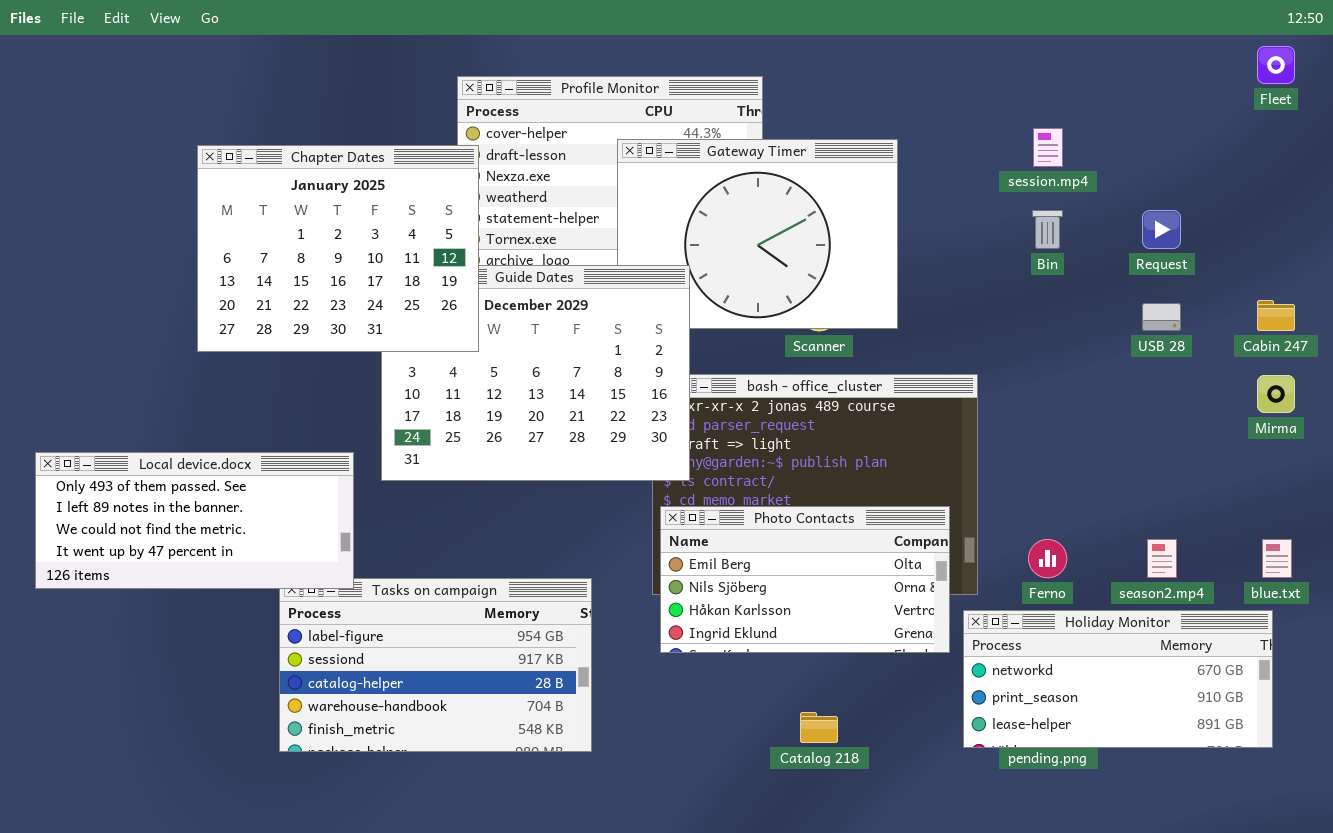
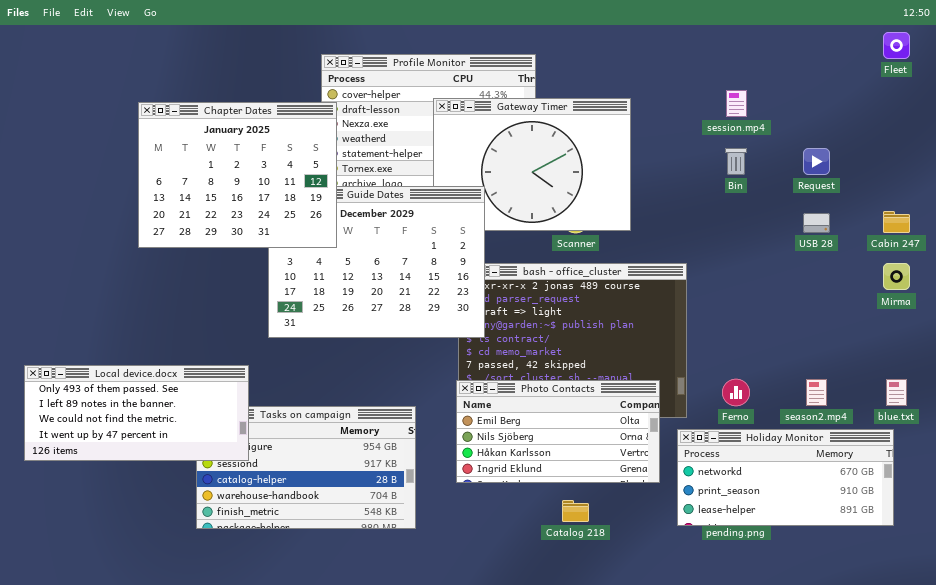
Local device.docx: [35,452,354,589] -> [24,365,249,461], moved
Photo Contacts: [660,506,950,653] -> [456,380,660,483], moved

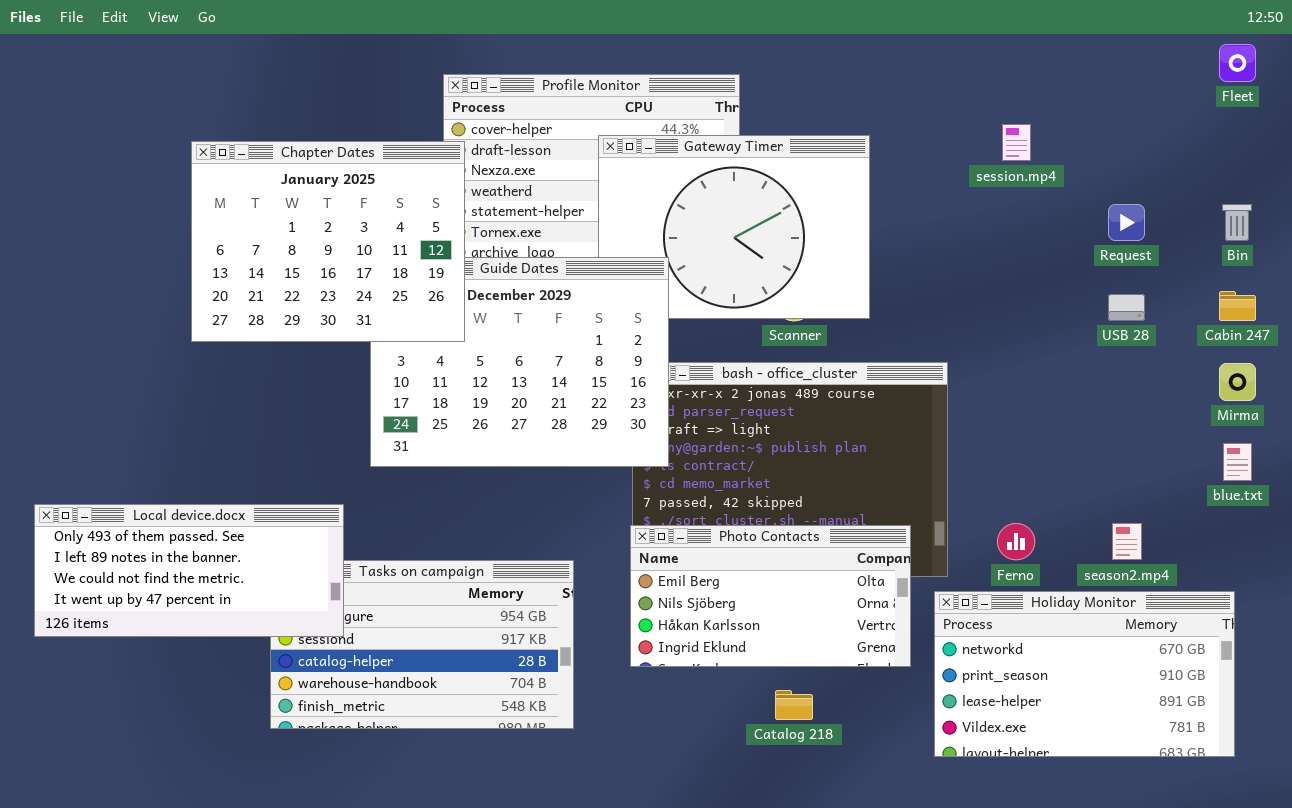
Bin: [725,148,747,175] -> [1222,204,1252,241], moved
blue.txt: [886,379,907,406] -> [1223,443,1252,481], moved
Holiday Monitor: [677,429,894,526] -> [934,591,1235,757], resized

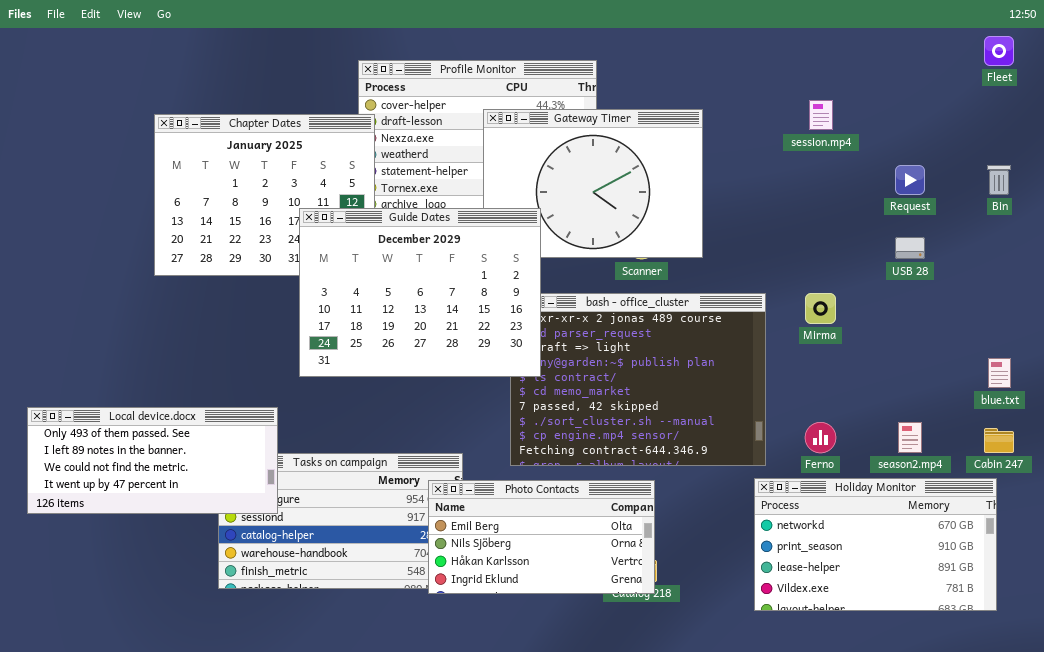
Guide Dates: [370,257,669,467] -> [299,208,541,377], raised
Cabin 247: [1219,291,1256,321] -> [984,428,1014,453], moved
Mirma: [1219,363,1256,401] -> [805,293,836,324], moved
Photo Contacts: [630,525,911,667] -> [428,480,655,594], moved

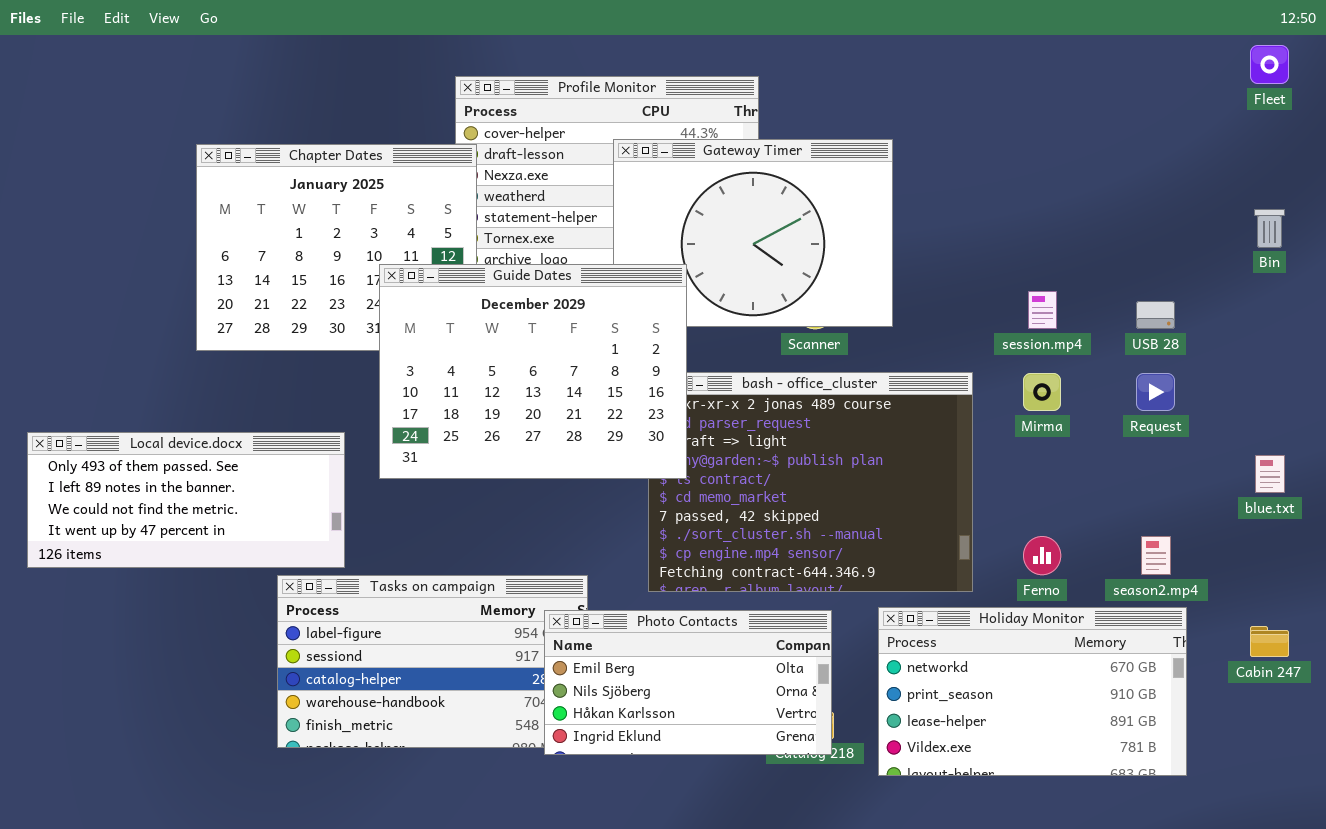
session.mp4: [809,100,833,130] -> [1028,291,1057,329], moved
Request: [895,165,925,195] -> [1136,373,1175,411], moved
Local device.docx: [27,407,278,514] -> [27,432,345,568], moved
Cabin 247: [984,428,1014,453] -> [1250,626,1289,657], moved
Holiday Monitor: [754,478,997,611] -> [878,607,1187,776], moved

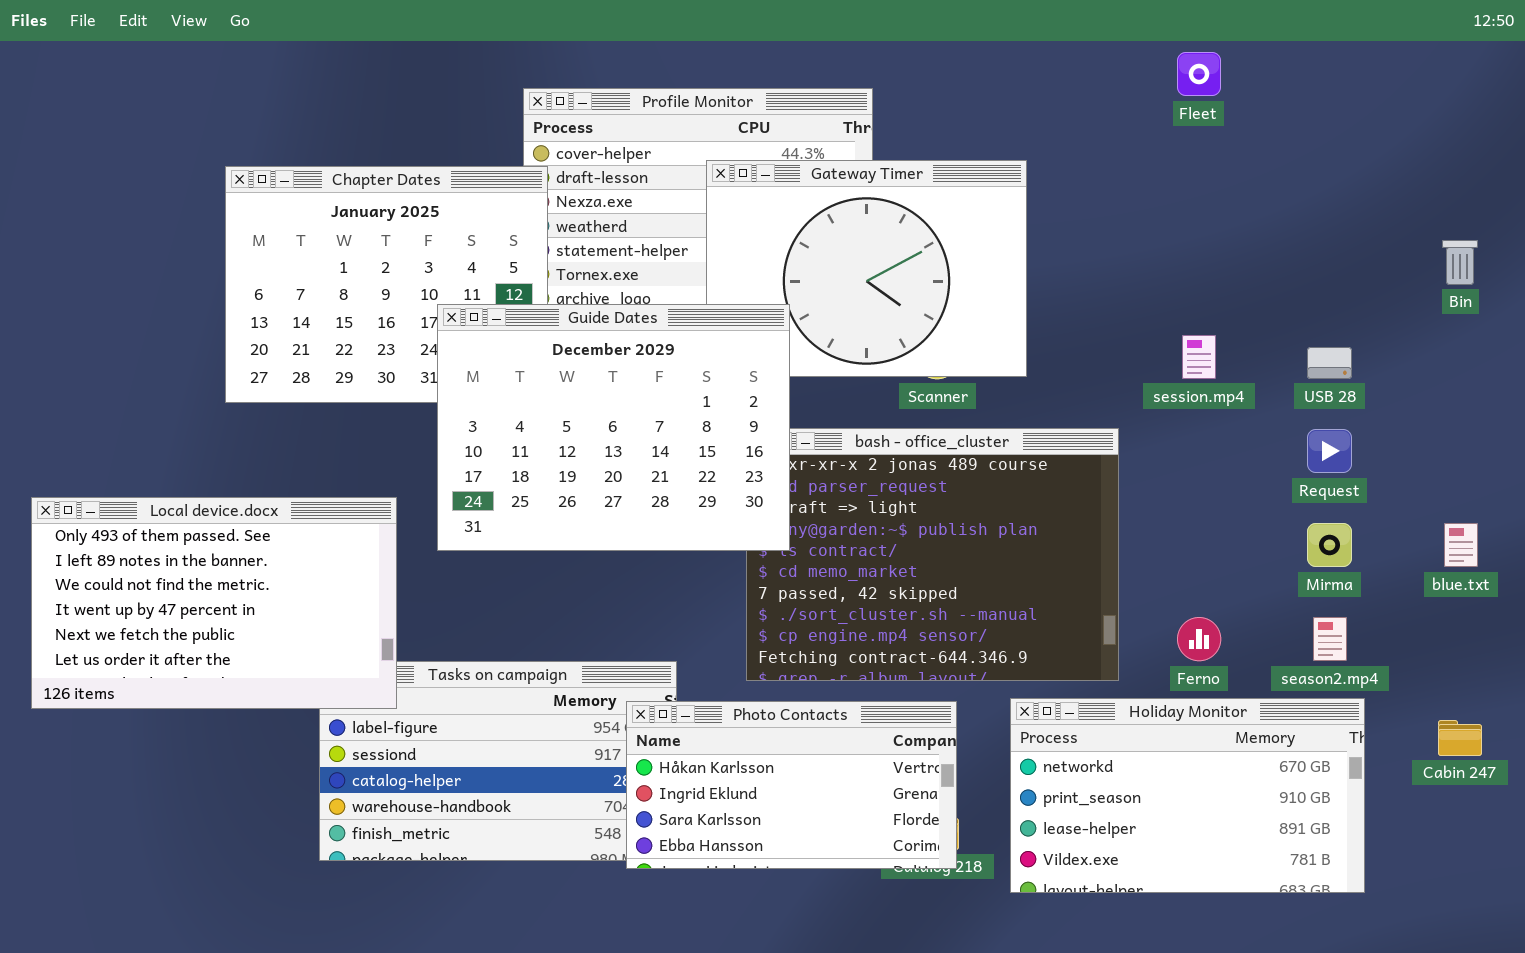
Fleet: [1250,45,1289,84] -> [1177,52,1221,96], moved
Mirma: [1023,373,1061,411] -> [1307,523,1352,567], moved
Local device.docx: [27,432,345,568] -> [31,497,397,709], resized
Photo Contacts: [544,610,832,755] -> [626,701,957,869], scrolled down 2 rows

